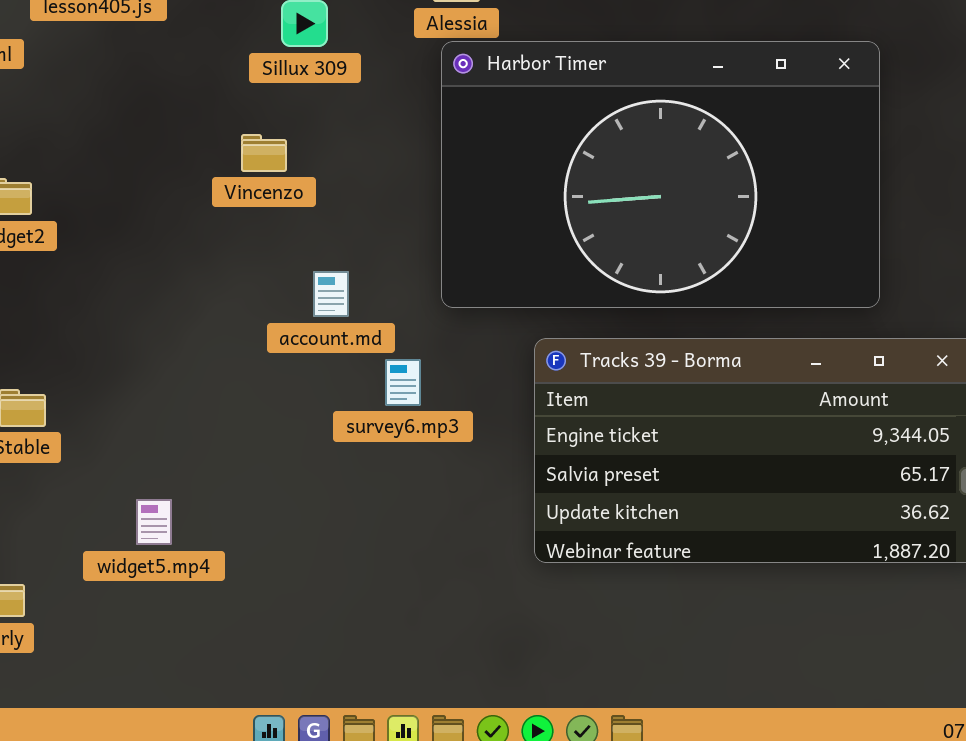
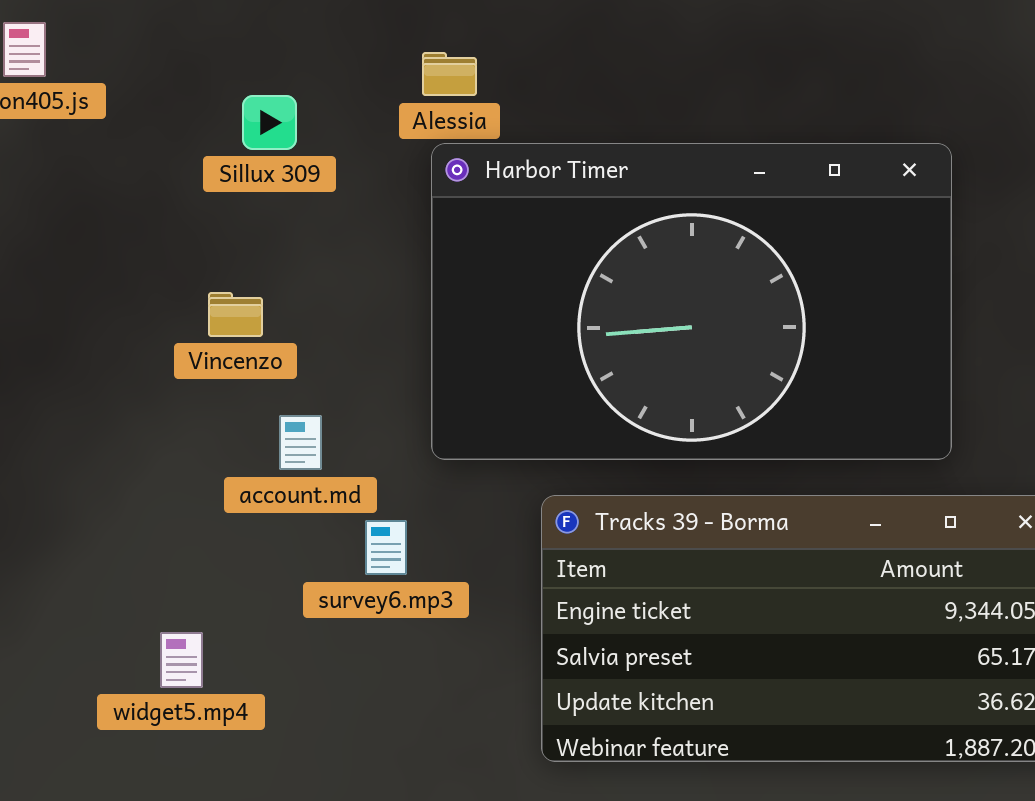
Vincenzo: [241,134,287,172] -> [208,292,263,337], moved
widget5.mp4: [136,499,172,545] -> [160,632,203,688], moved

